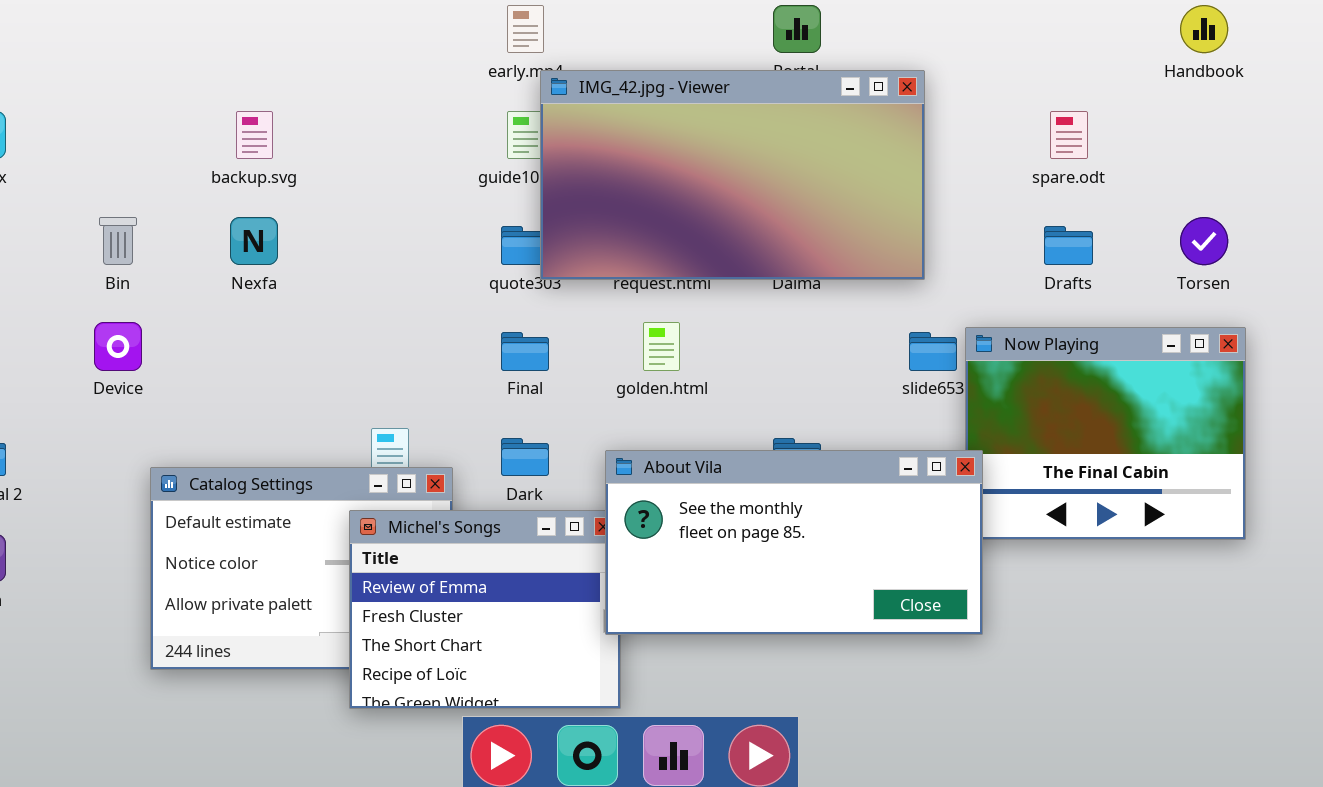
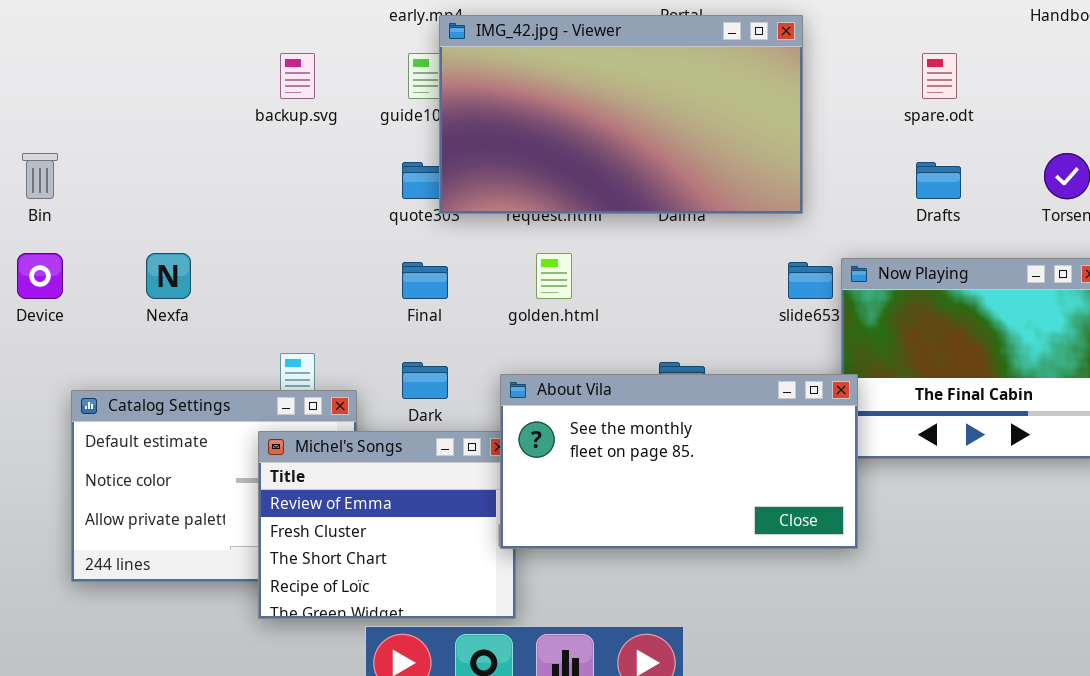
backup.svg: [236,111,273,159] -> [280,53,315,99], moved
Nexfa: [230,217,278,265] -> [146,253,191,299], moved

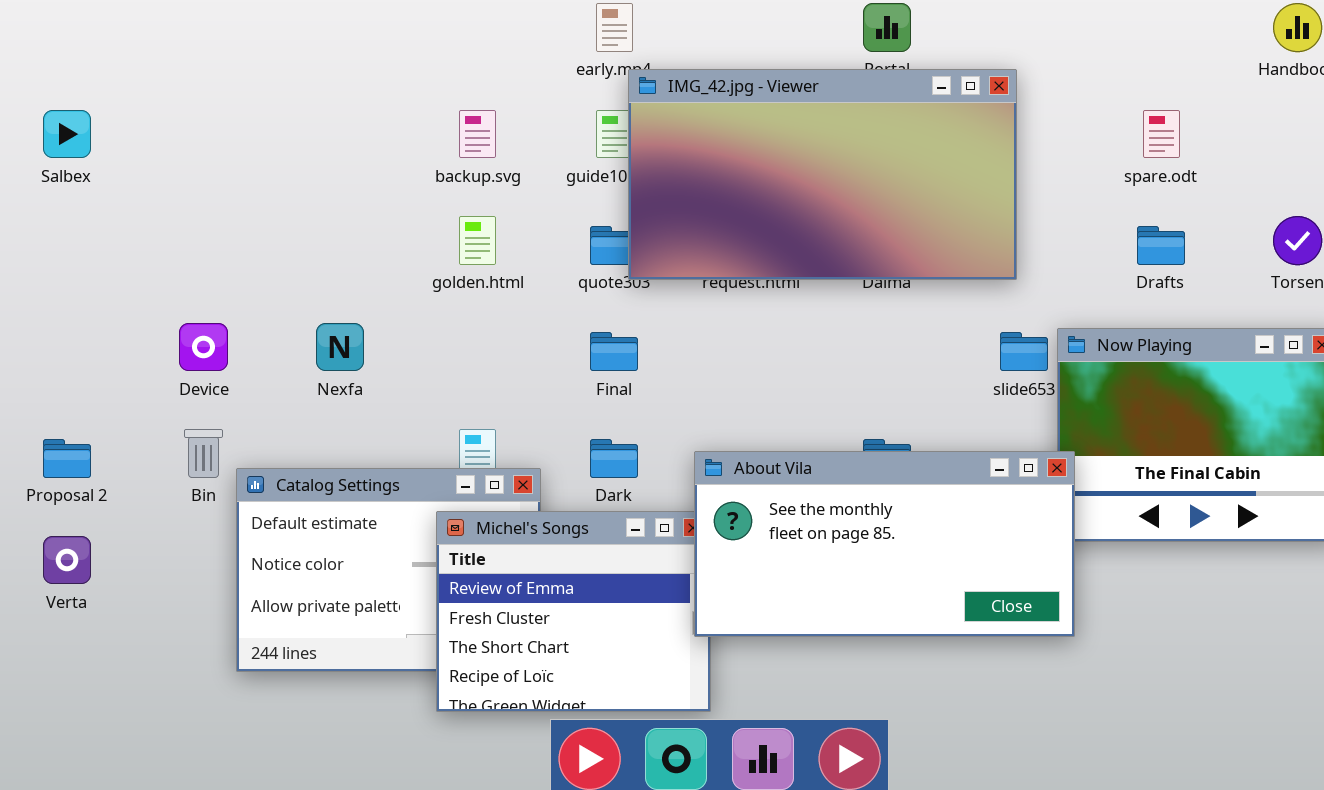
Bin: [22,153,58,199] -> [184,429,223,478], moved
golden.html: [536,253,572,299] -> [459,216,496,265], moved

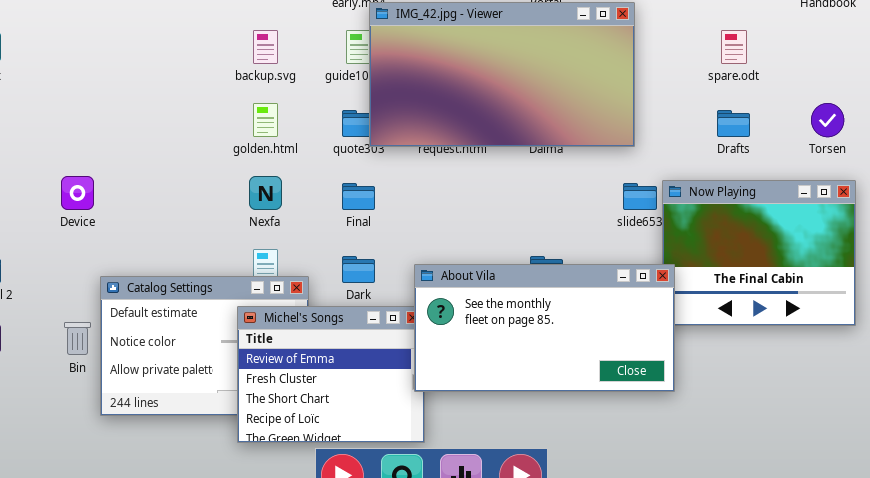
Nexfa: [316,323,364,371] -> [249,176,282,210], moved
Bin: [184,429,223,478] -> [64,322,91,355], moved

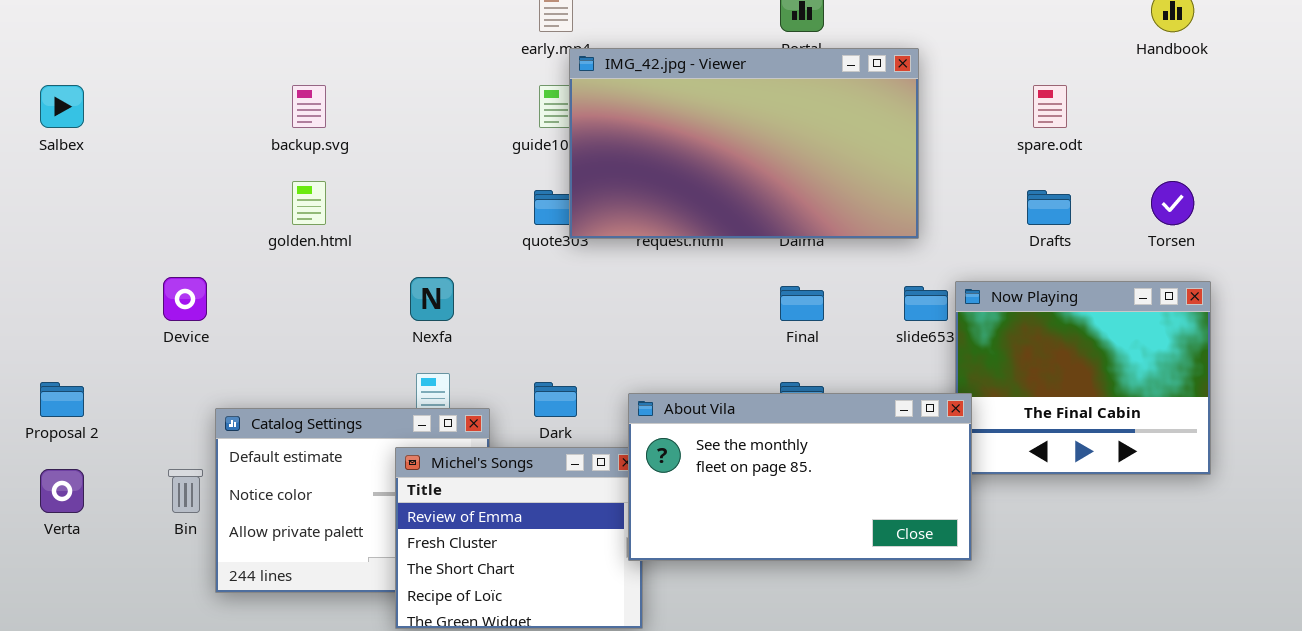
backup.svg: [253,30,278,64] -> [292,85,326,128], moved
golden.html: [253,103,278,137] -> [292,181,326,225], moved
Final: [342,183,375,210] -> [780,286,824,321], moved

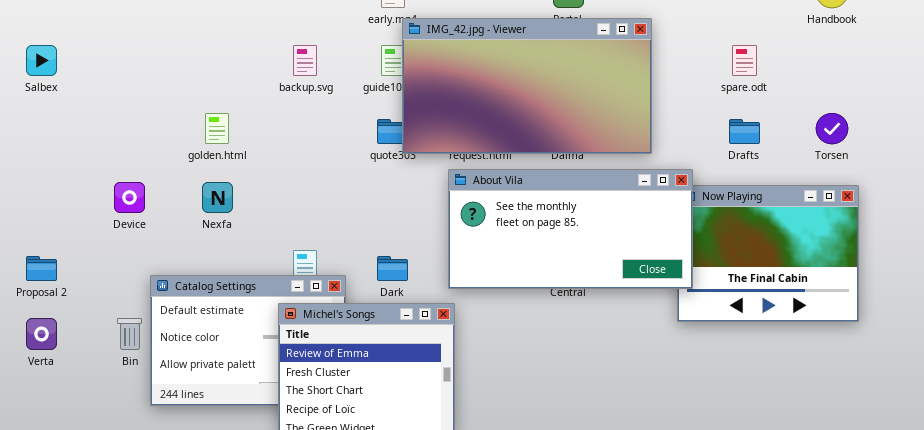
backup.svg: [292,85,326,128] -> [293,45,317,76], moved
Nexfa: [410,277,454,321] -> [202,182,233,213], moved
About Vila: [628,393,972,561] -> [448,169,693,289], moved

